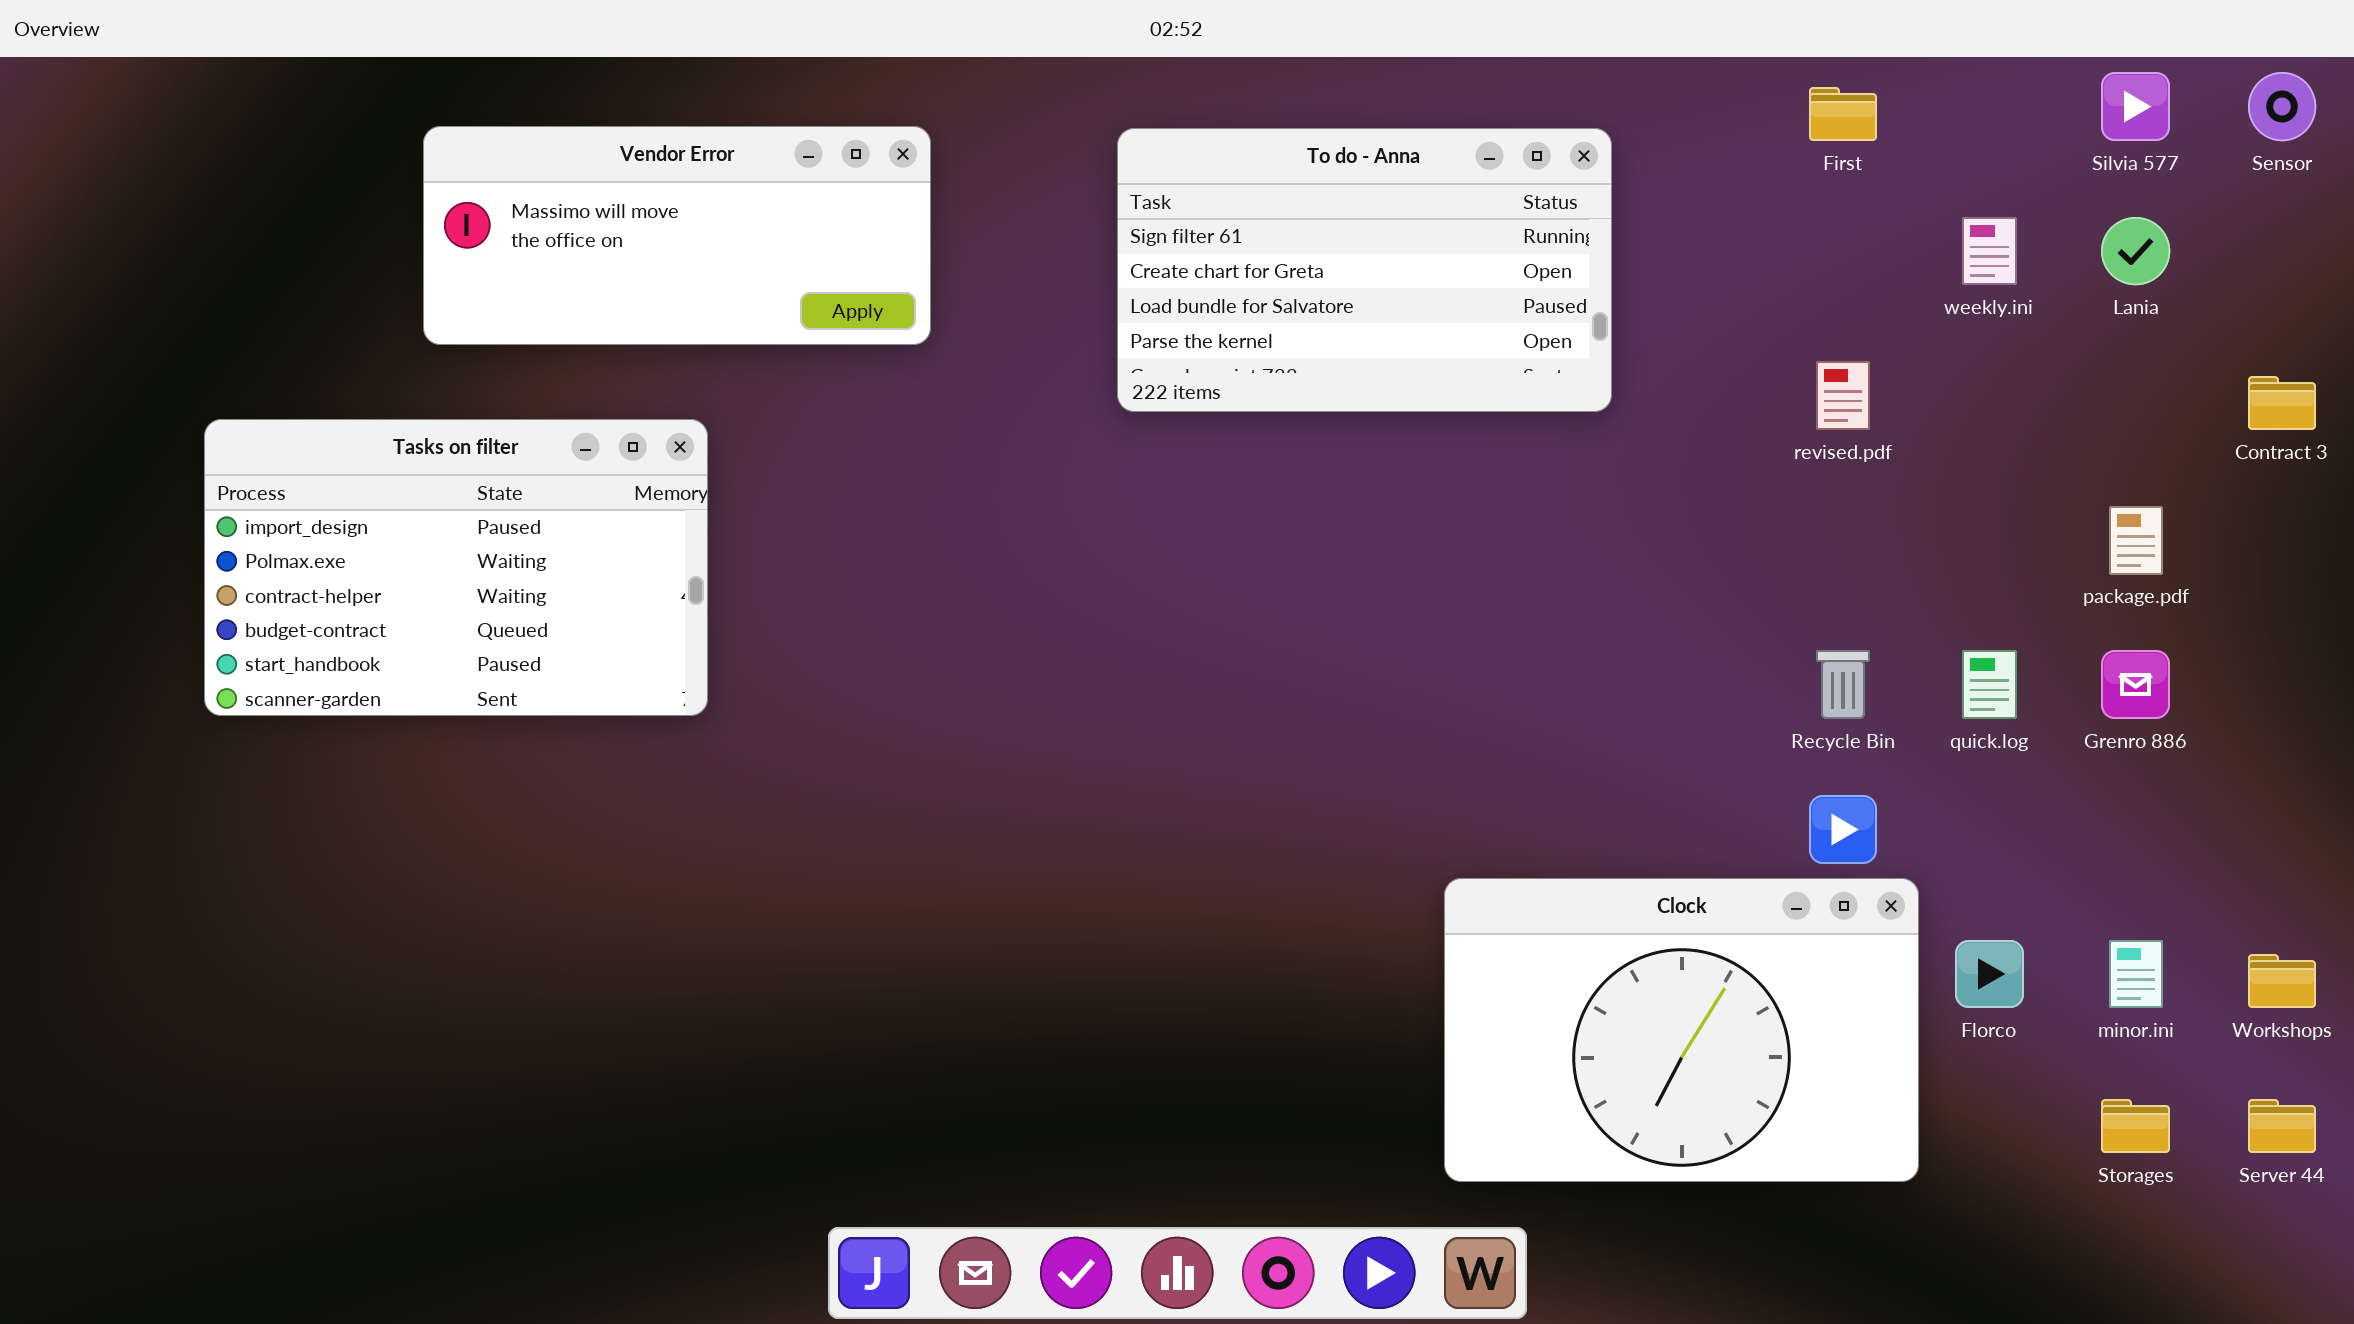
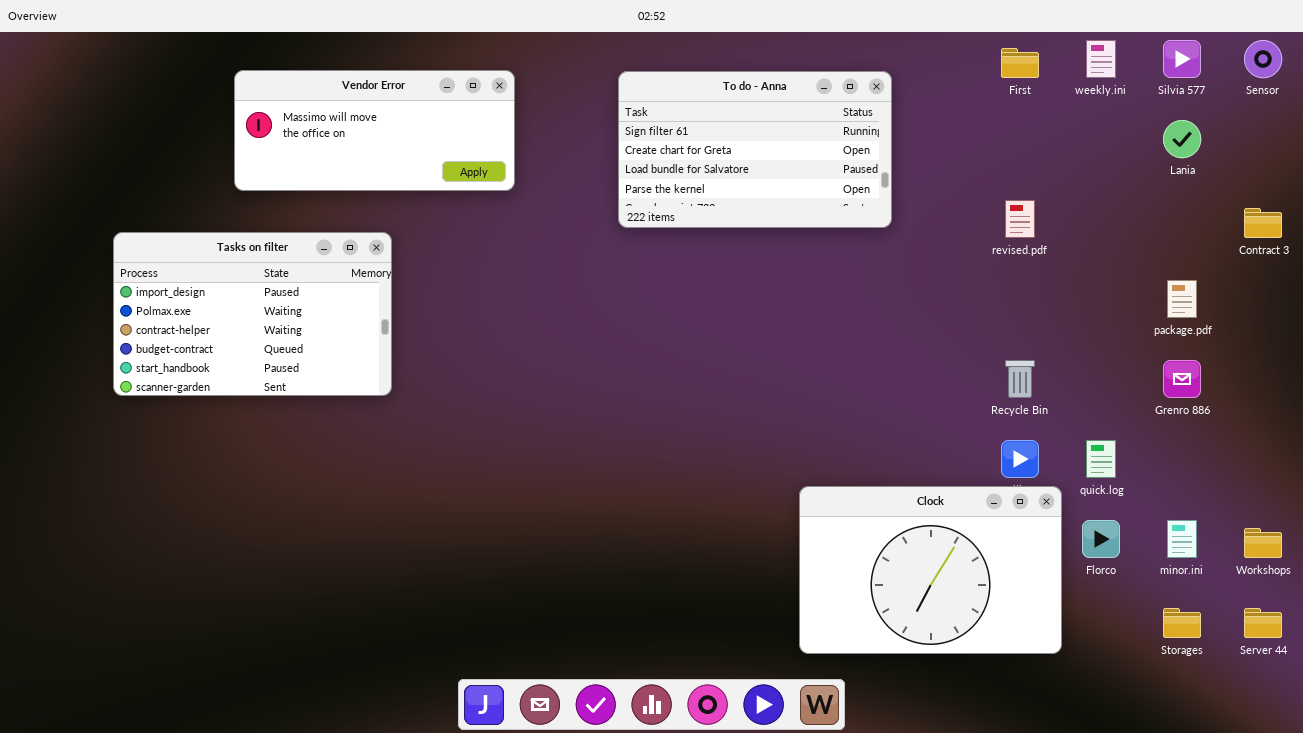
weekly.ini: [1962,217,2017,285] -> [1086,40,1116,78], moved
quick.log: [1962,650,2017,719] -> [1086,440,1116,478], moved

